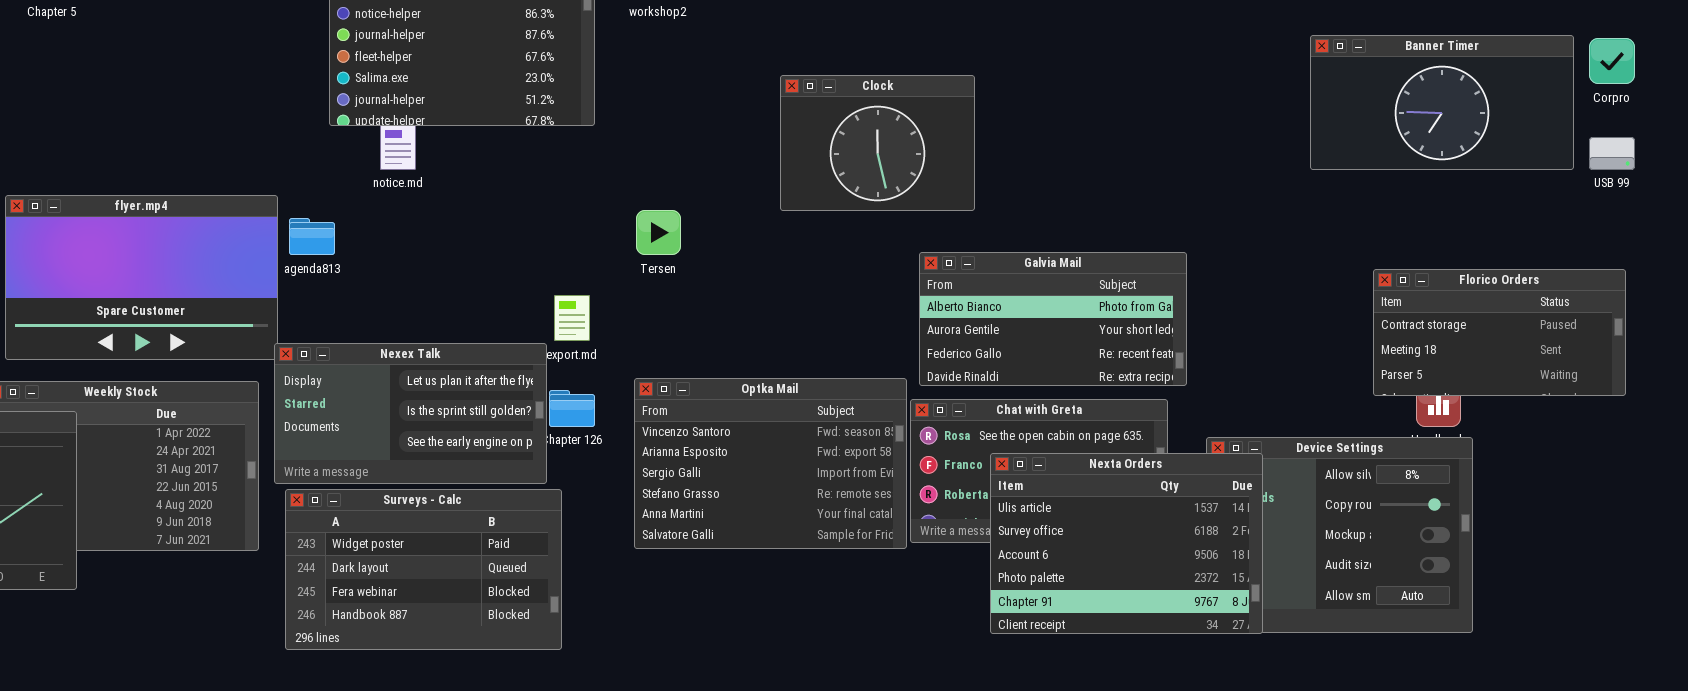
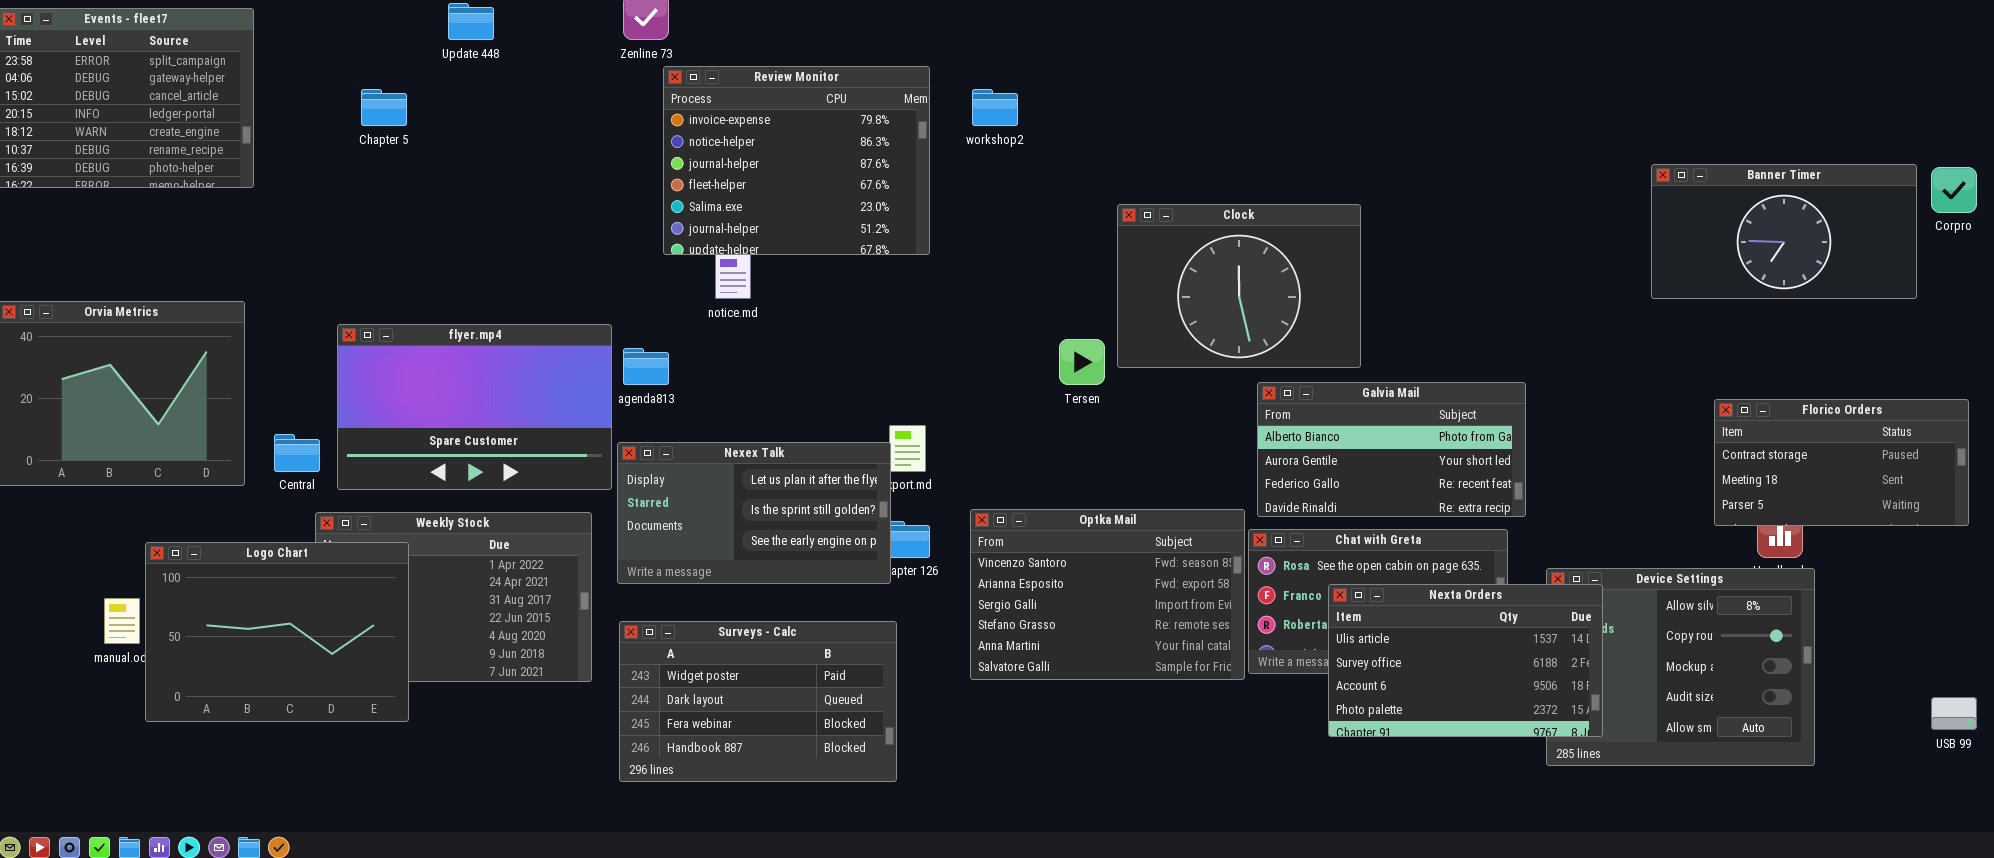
Clock: [780,75,975,211] -> [1117,204,1361,368], resized
USB 99: [1589,137,1635,170] -> [1931,697,1977,730], moved
Tersen: [636,210,681,255] -> [1059,339,1105,385], moved
Nexex Talk: [274,343,547,484] -> [617,442,891,584], moved
Nexta Orders: [990,453,1263,634] -> [1328,584,1603,737], resized

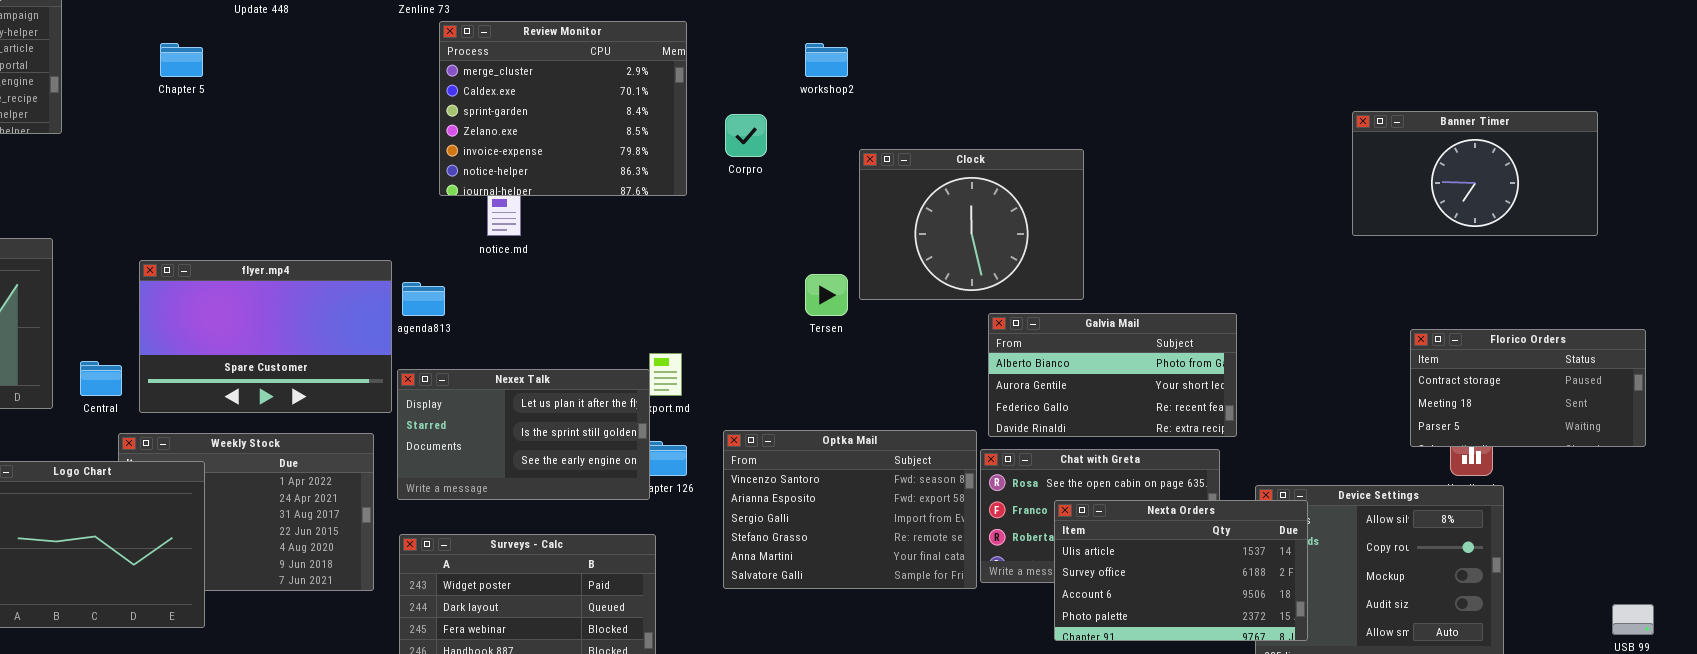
Review Monitor: [663,66,930,255] -> [439,21,687,196], scrolled up 4 rows
workshop2: [972,89,1018,126] -> [805,43,848,77], moved
Corpro: [1931,167,1977,213] -> [725,114,767,157], moved

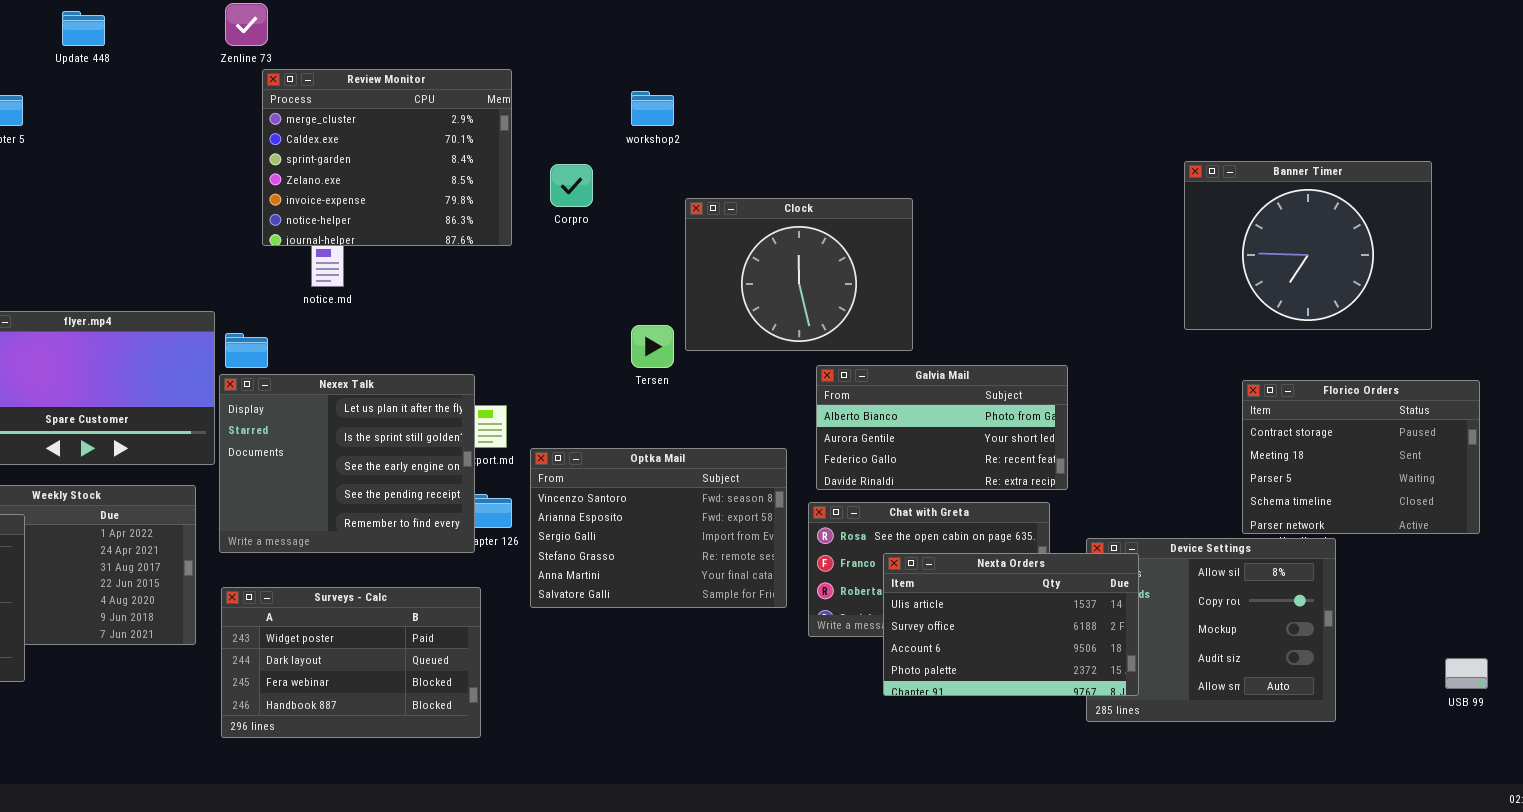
Banner Timer: [1352,111,1598,236] -> [1184,161,1432,330], resized
Florico Orders: [1410,329,1646,447] -> [1242,380,1480,534], resized
Nexex Talk: [397,369,650,500] -> [219,374,475,553], resized
Optka Mail: [723,430,977,589] -> [530,448,787,608], moved

